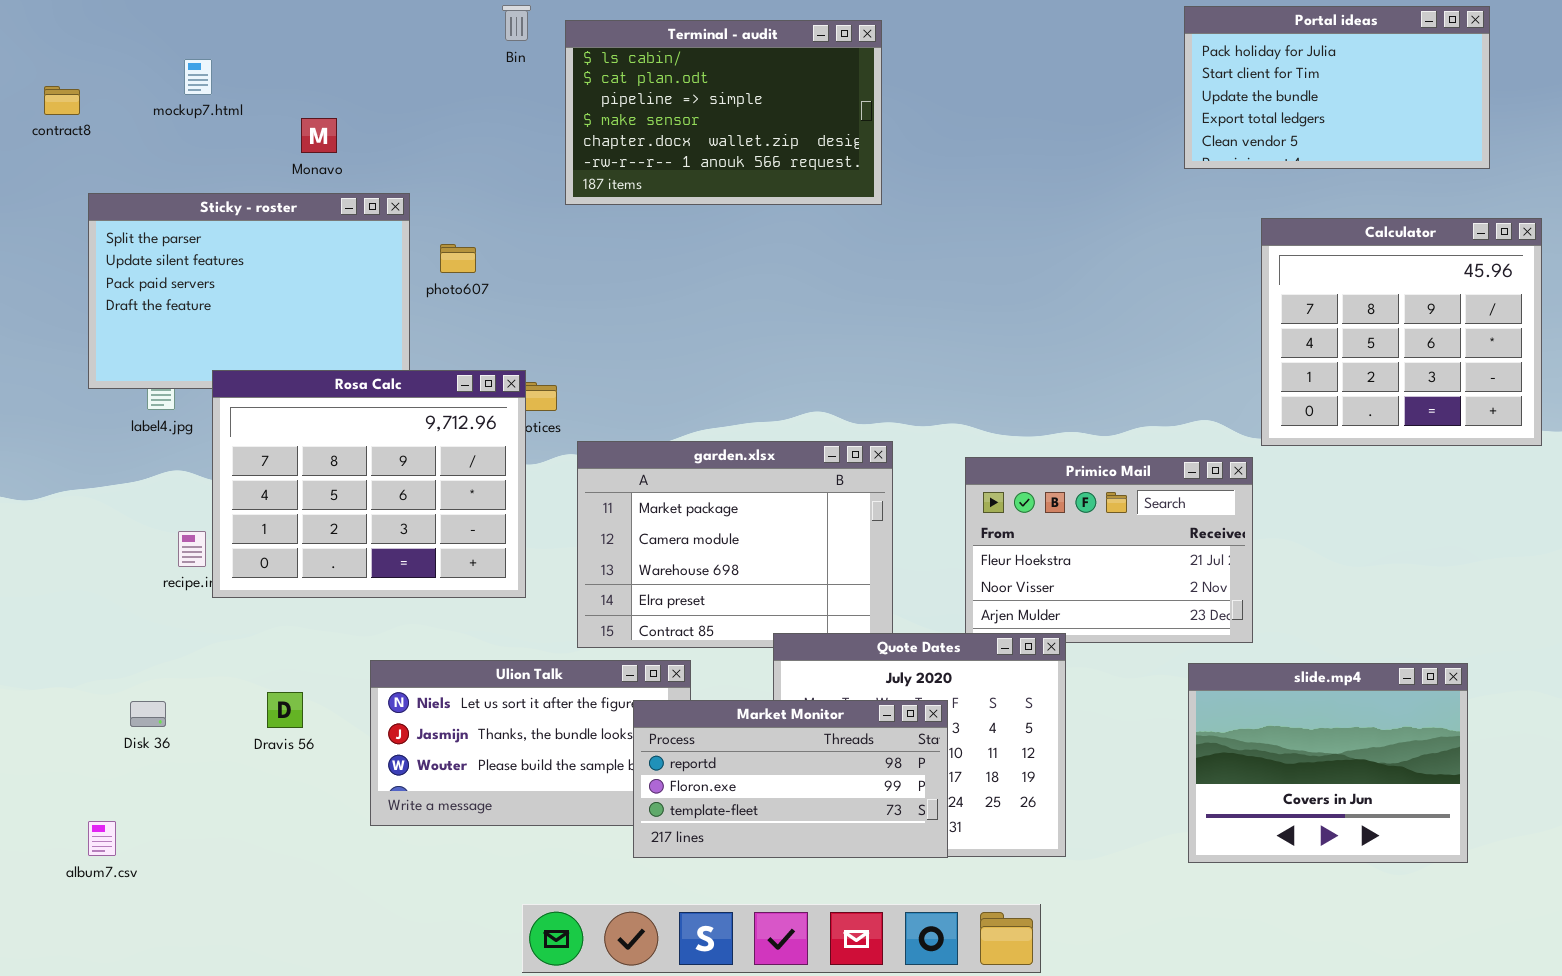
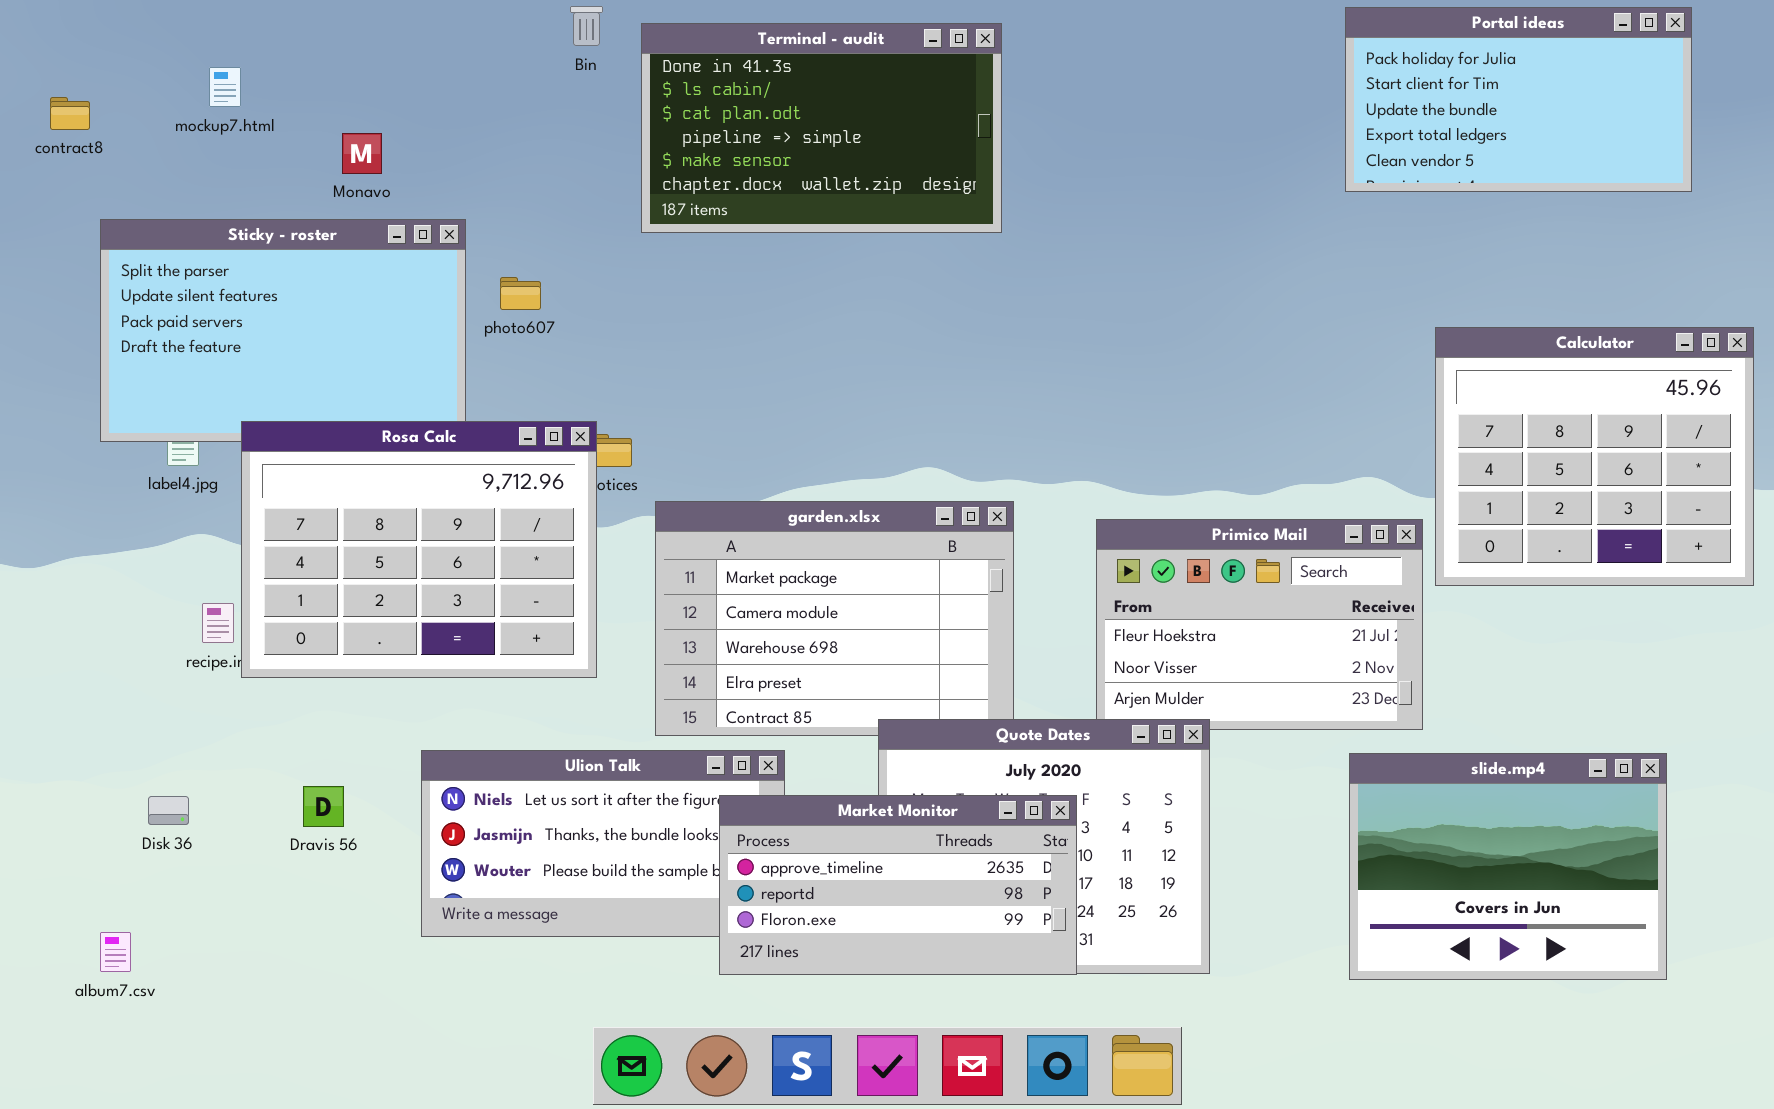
Terminal - audit: [565,20,882,205] -> [641,23,1002,233], scrolled up 1 row
Calculator: [1261,218,1542,446] -> [1435,327,1754,586], moved
Market Monitor: [633,700,948,858] -> [719,795,1077,975], scrolled up 1 row

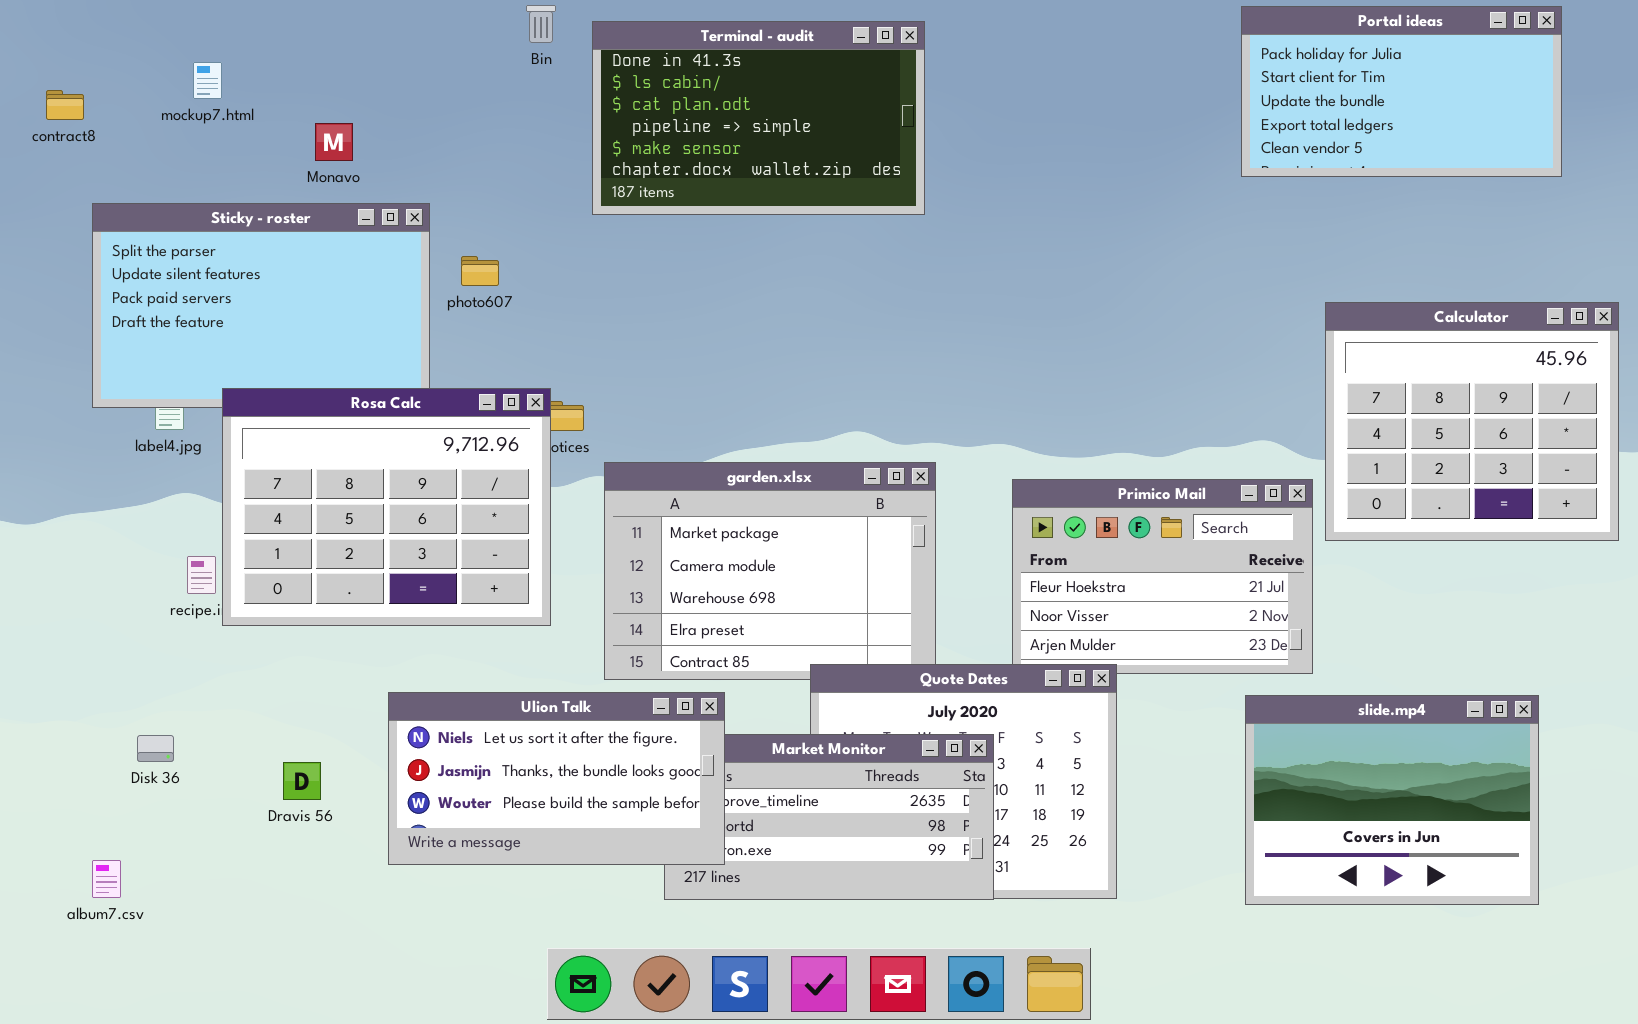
Ulion Talk: [421,750,785,937] -> [388,692,725,865], raised
Dravis 56: [303,786,344,827] -> [283,762,321,800], moved

